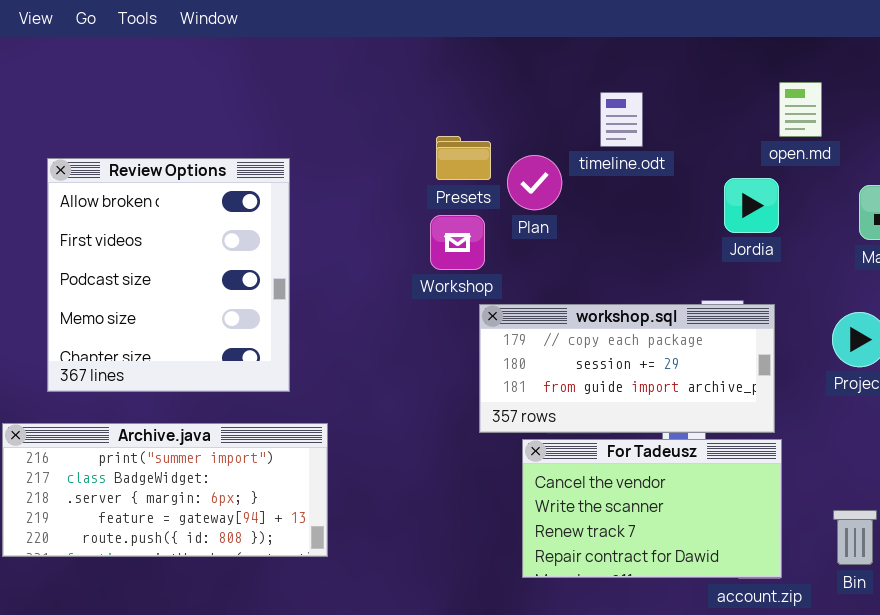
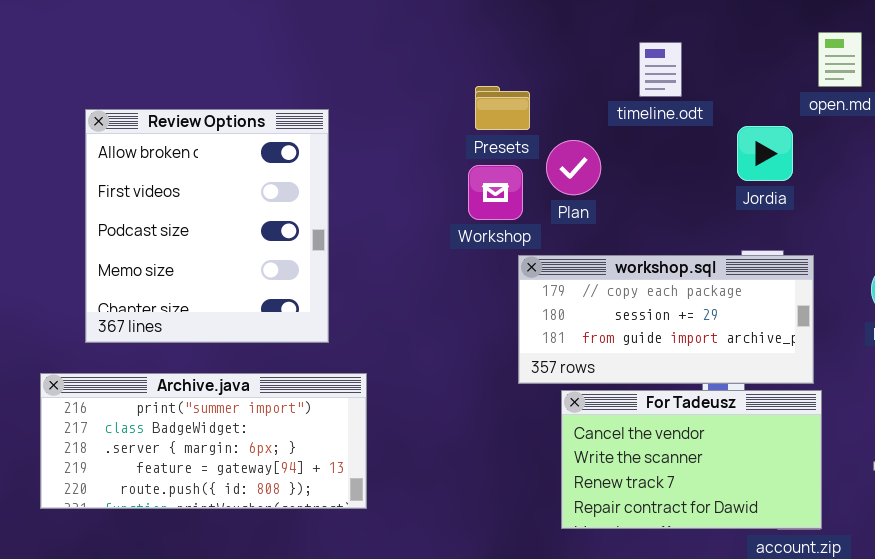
Plan: [507,155,562,210] -> [546,140,601,195], moved
Jordia: [724,178,779,233] -> [737,126,793,181], moved

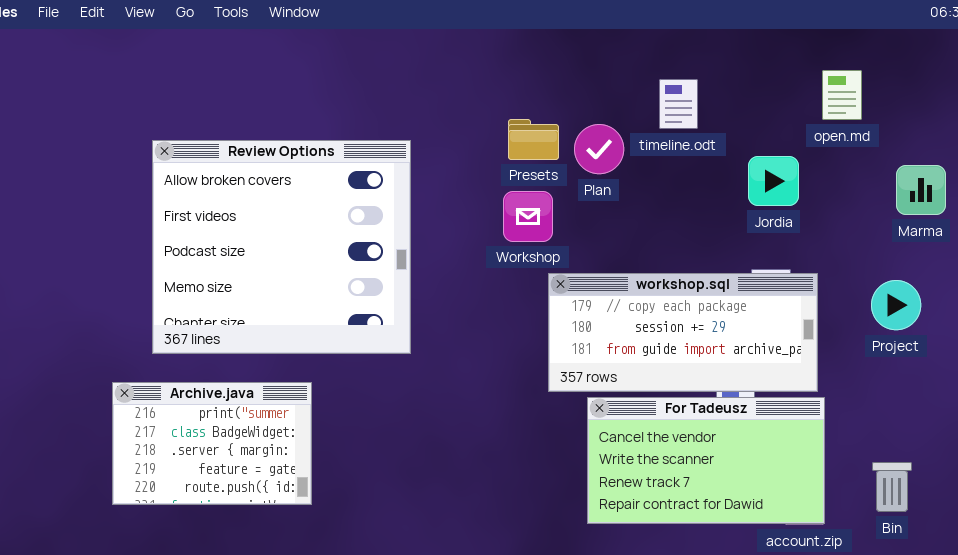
Review Options: [85,109,329,343] -> [152,140,411,354], resized
Plan: [546,140,601,195] -> [574,124,624,174], moved
Archive.java: [40,373,367,509] -> [112,382,312,505], resized

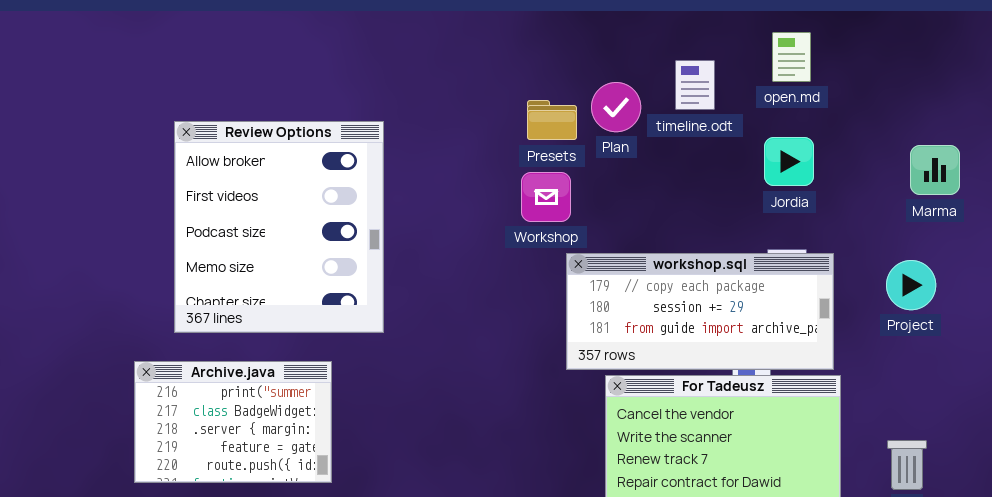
open.md: [822,70,862,120] -> [772,32,811,82], moved
Plan: [574,124,624,174] -> [591,82,641,132], moved
Review Options: [152,140,411,354] -> [174,121,384,333], resized

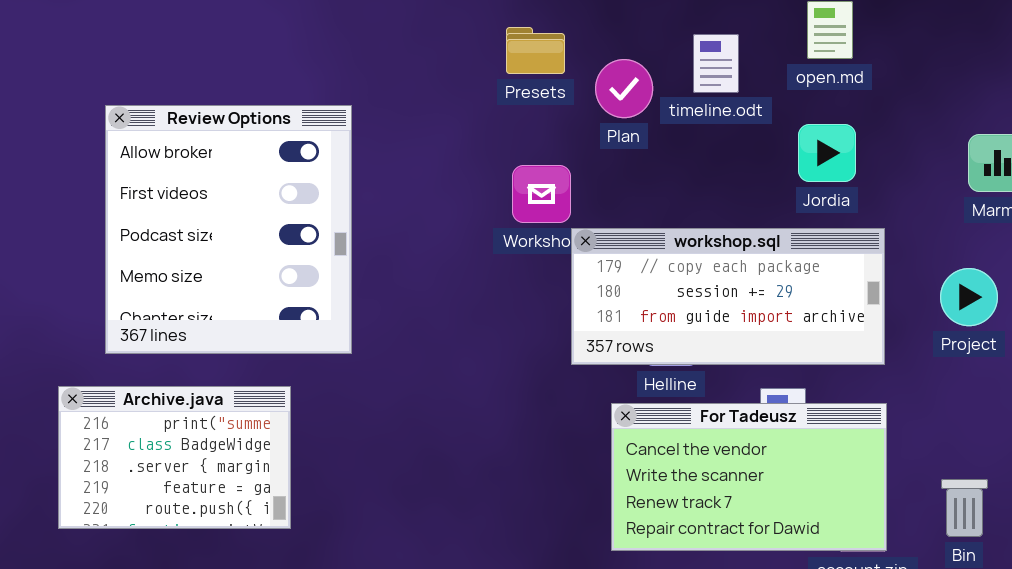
Presets: [527,100,577,140] -> [506,27,565,74], moved
workshop.sql: [566,253,834,370] -> [571,228,885,365], moved

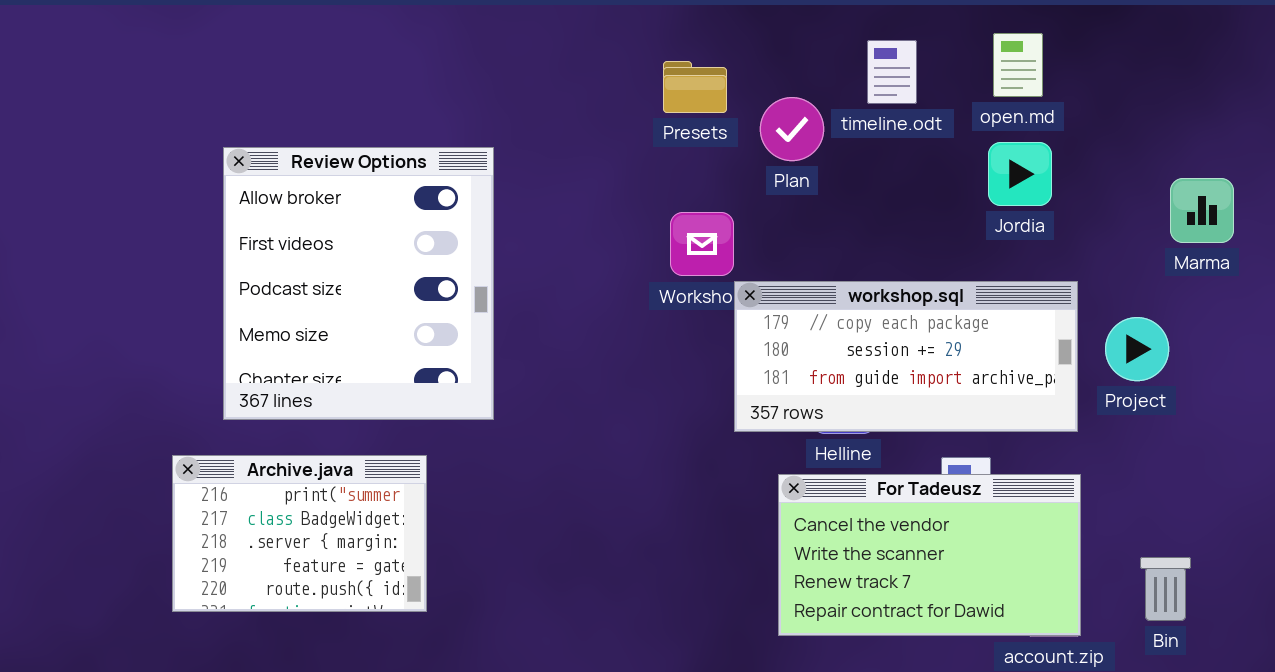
timeline.odt: [693,34,739,93] -> [867,40,917,104], moved
Jordia: [798,124,856,182] -> [988,142,1052,206], moved
Project: [940,268,998,326] -> [1105,317,1169,381], moved

